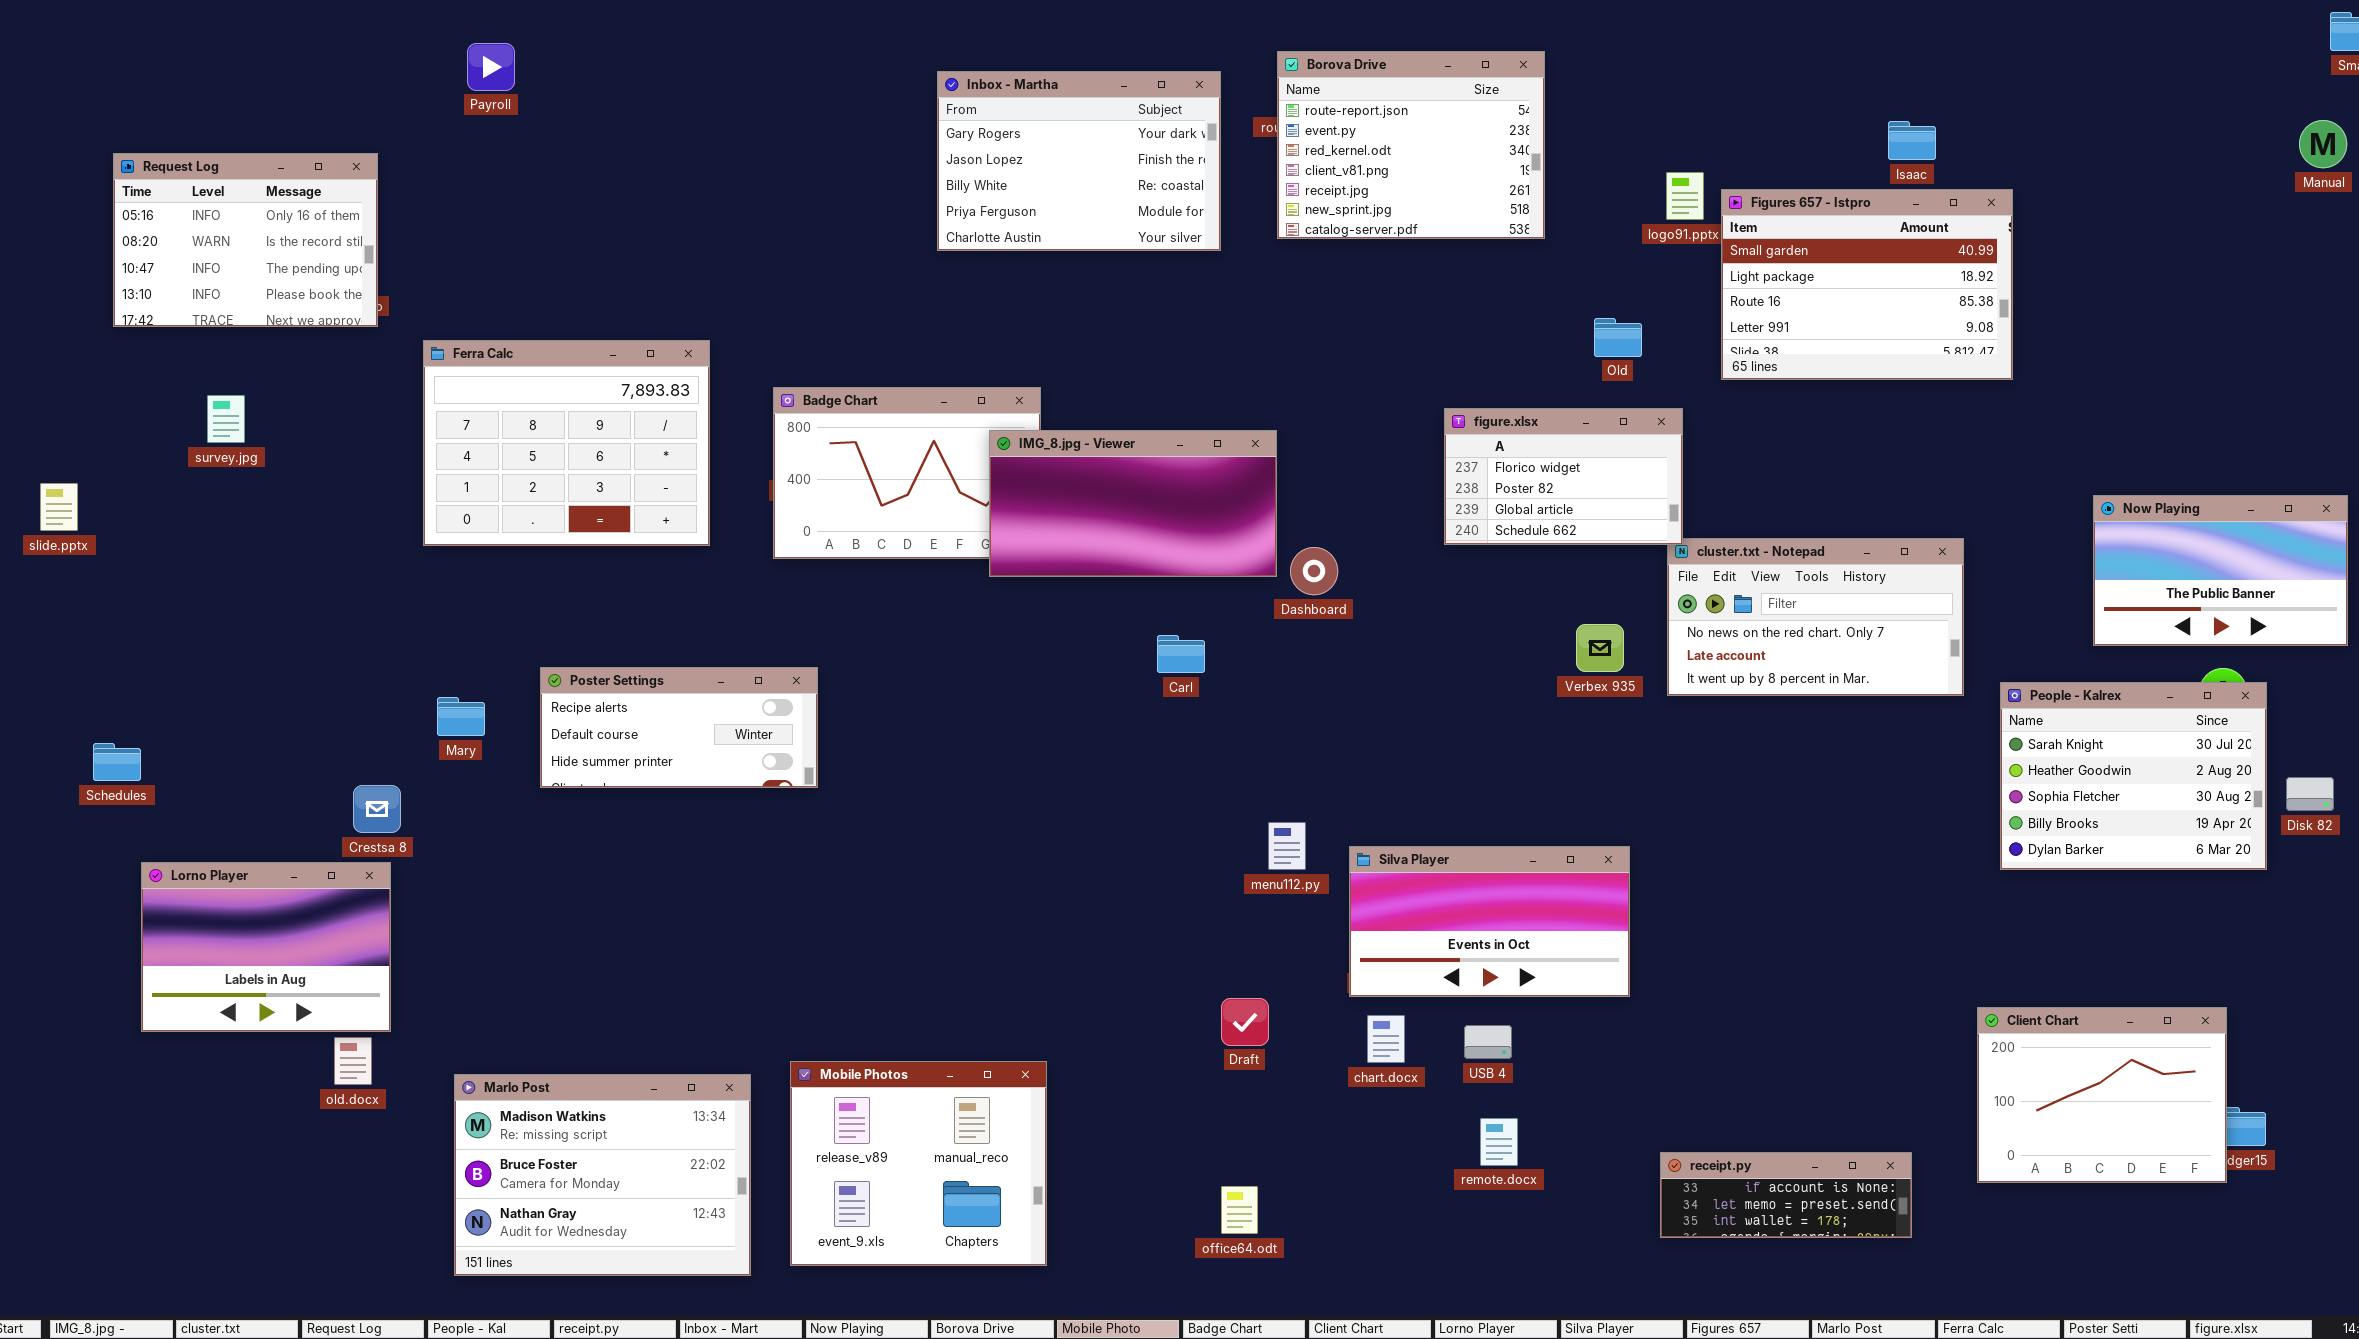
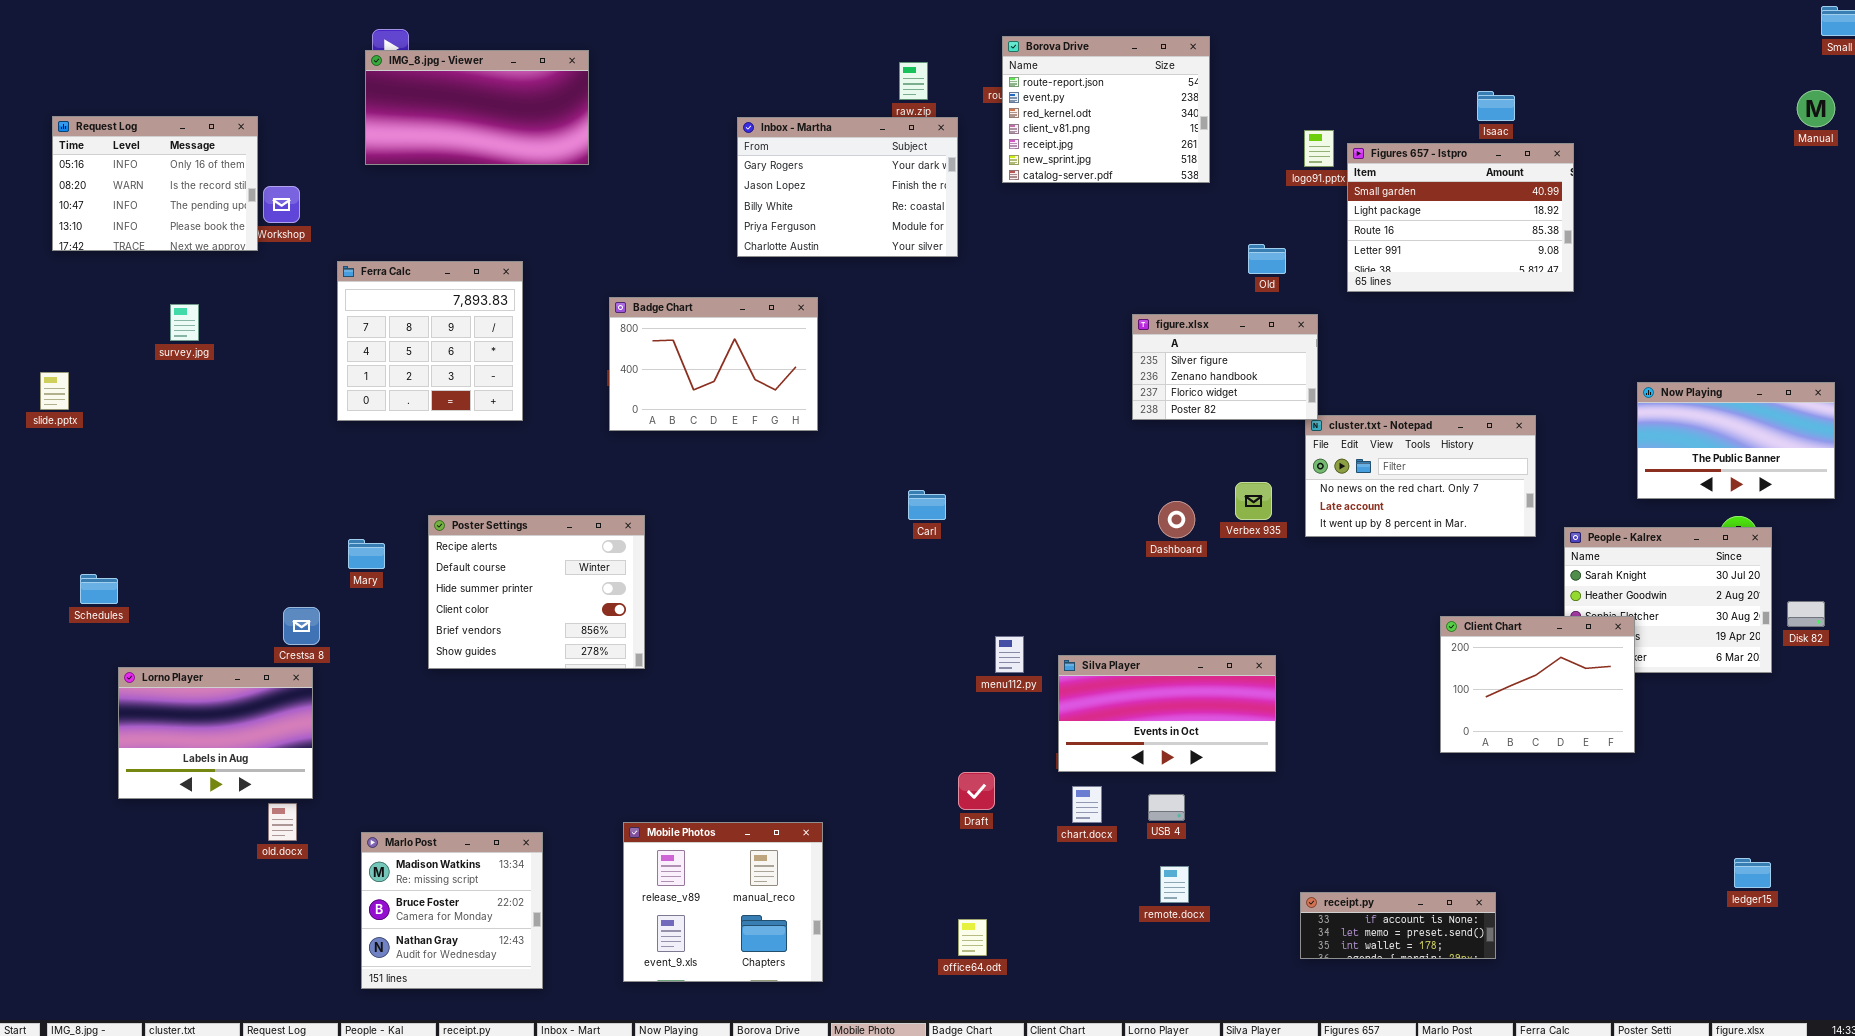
Inbox - Martha: [937,71,1221,251] -> [737,117,958,257], moved
Request Log: [113,153,378,327] -> [52,116,258,251], moved
Ferra Calc: [423,340,710,546] -> [337,261,523,421], resized
figure.xlsx: [1444,408,1683,545] -> [1132,314,1318,420], scrolled up 2 rows
IMG_8.jpg - Viewer: [989,430,1277,577] -> [365,50,589,165], moved
Dashboard: [1290,547,1338,595] -> [1158,501,1195,538], moved
Poster Settings: [540,667,818,788] -> [428,515,645,669], resized
Client Chart: [1977,1007,2227,1183] -> [1440,616,1635,753], moved
Marlo Post: [454,1074,751,1276] -> [361,832,543,989], resized

